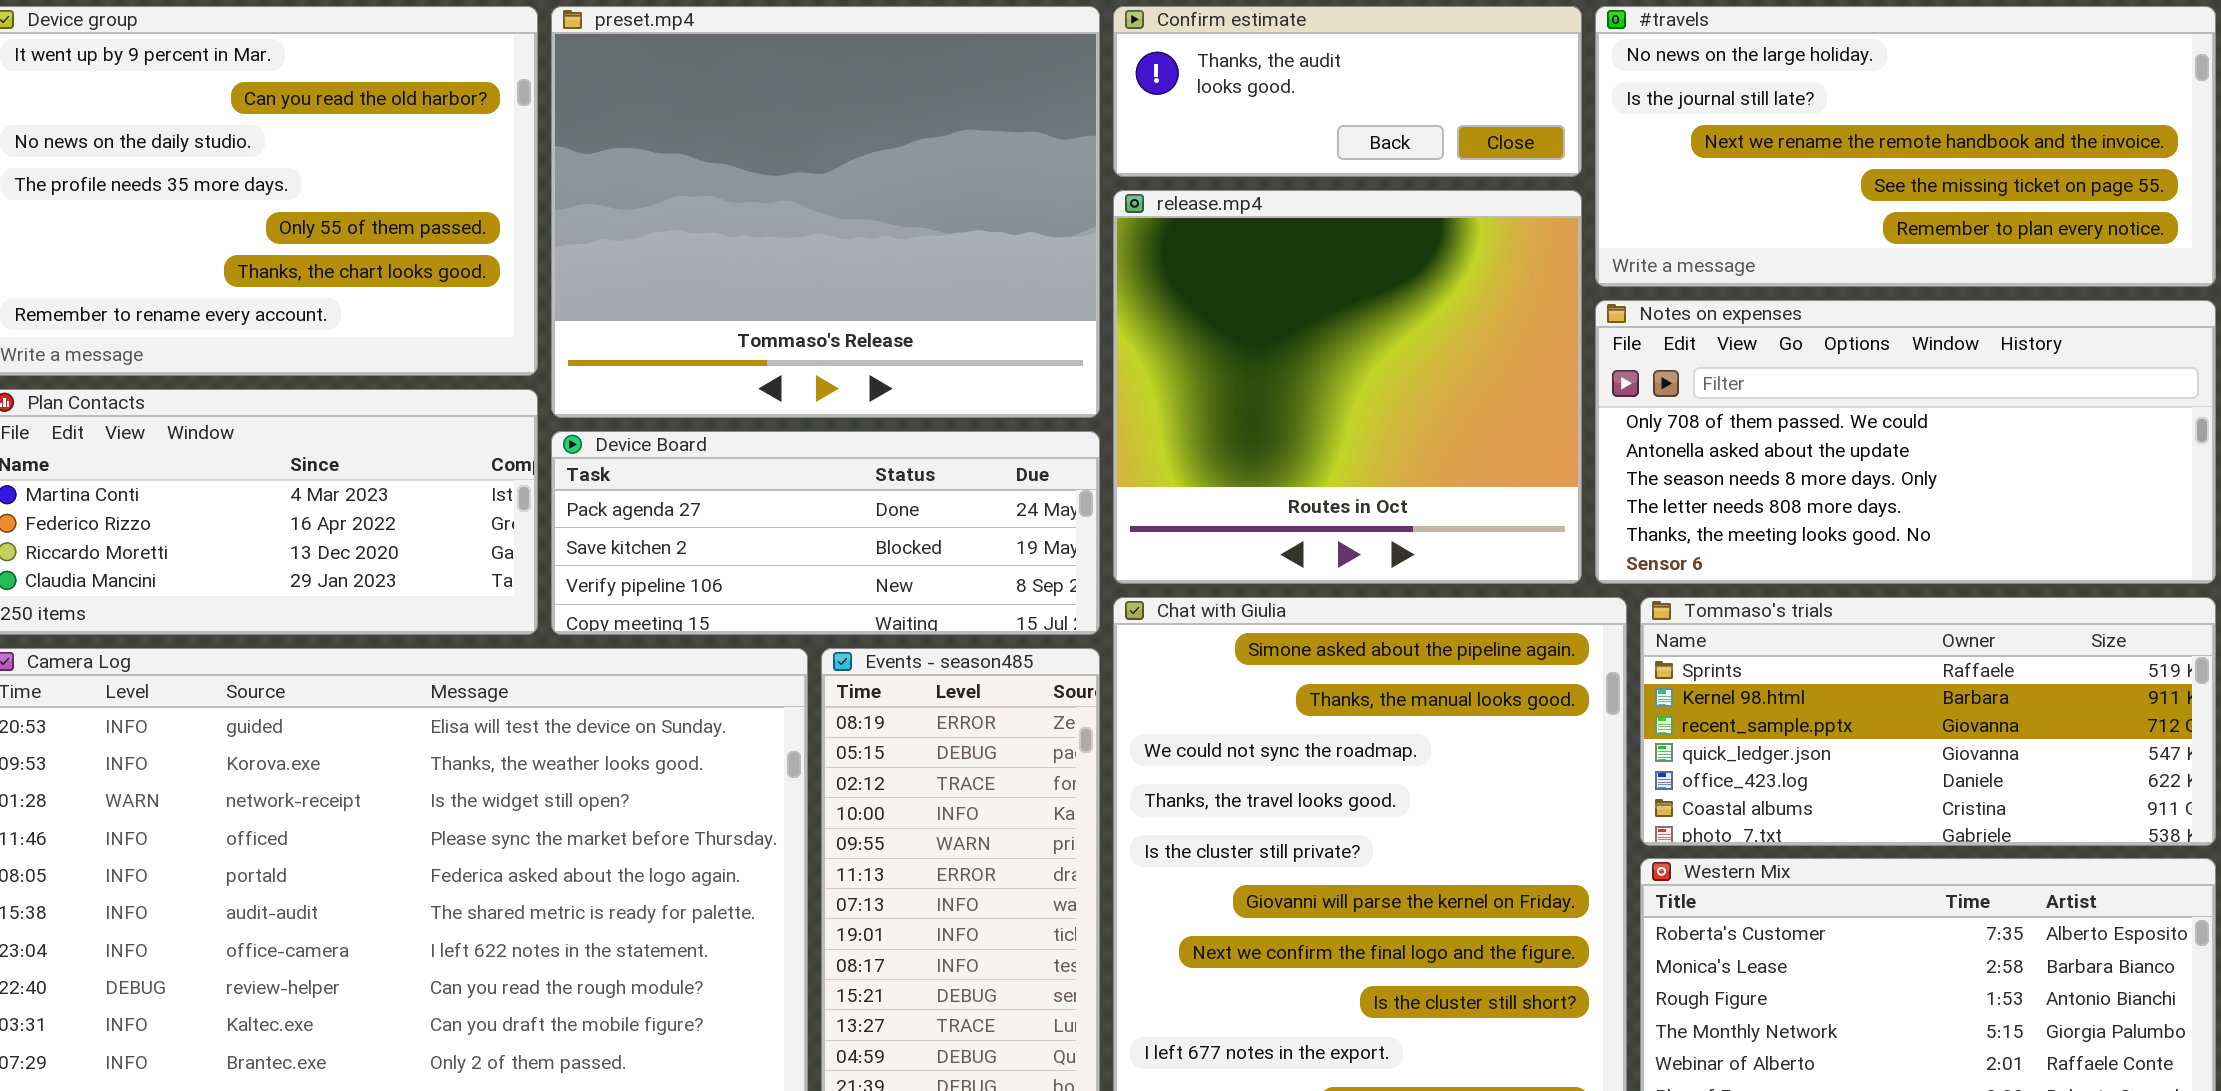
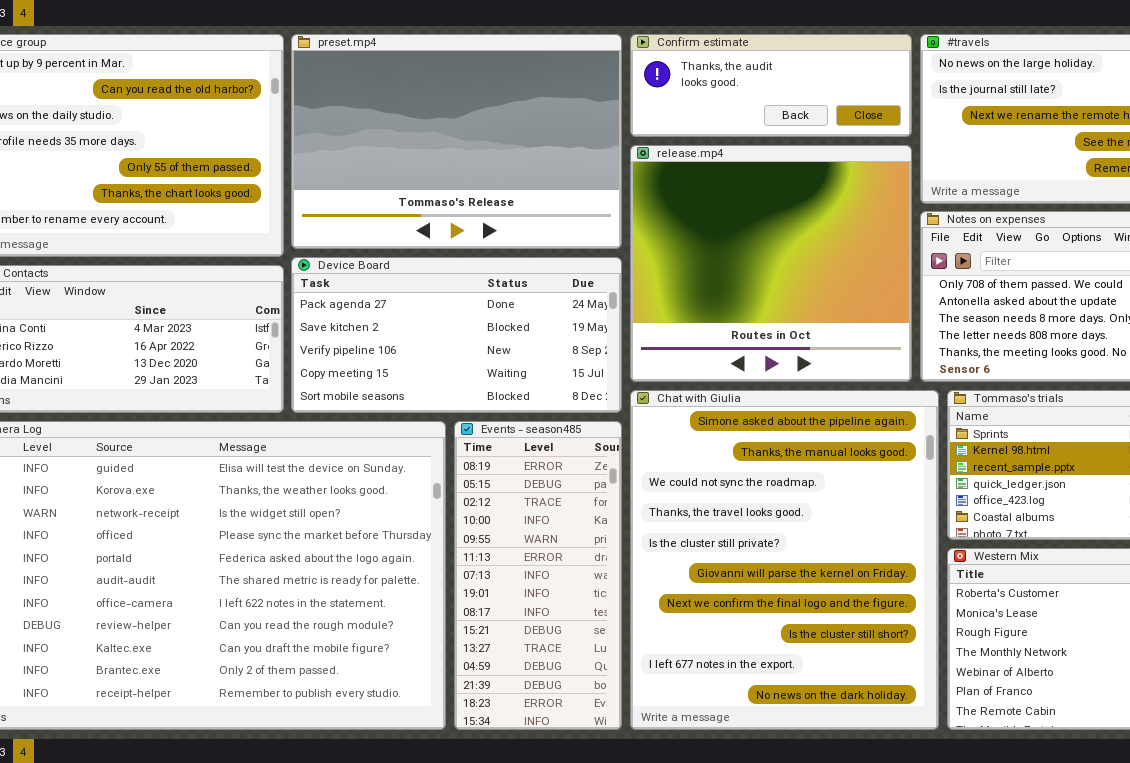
preset.mp4: [551,6,1100,418] -> [291,34,622,249], resized
Device Board: [551,431,1100,635] -> [291,257,622,413], resized

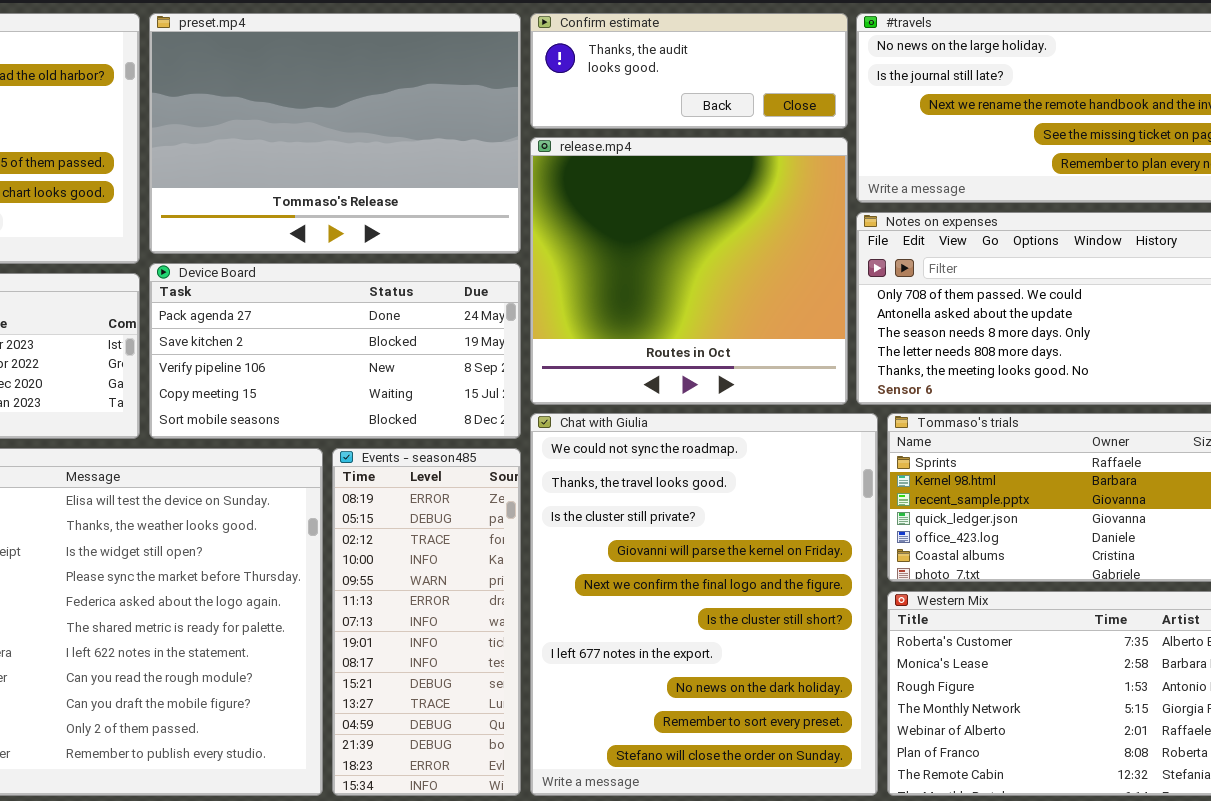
Chat with Giulia: [630,390,939,730] -> [530,413,878,796], scrolled down 2 rows

